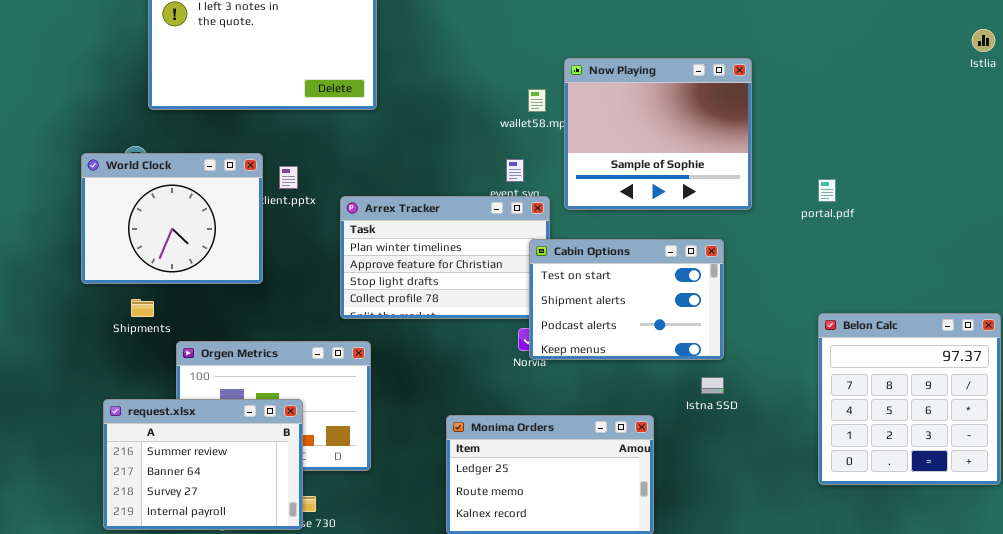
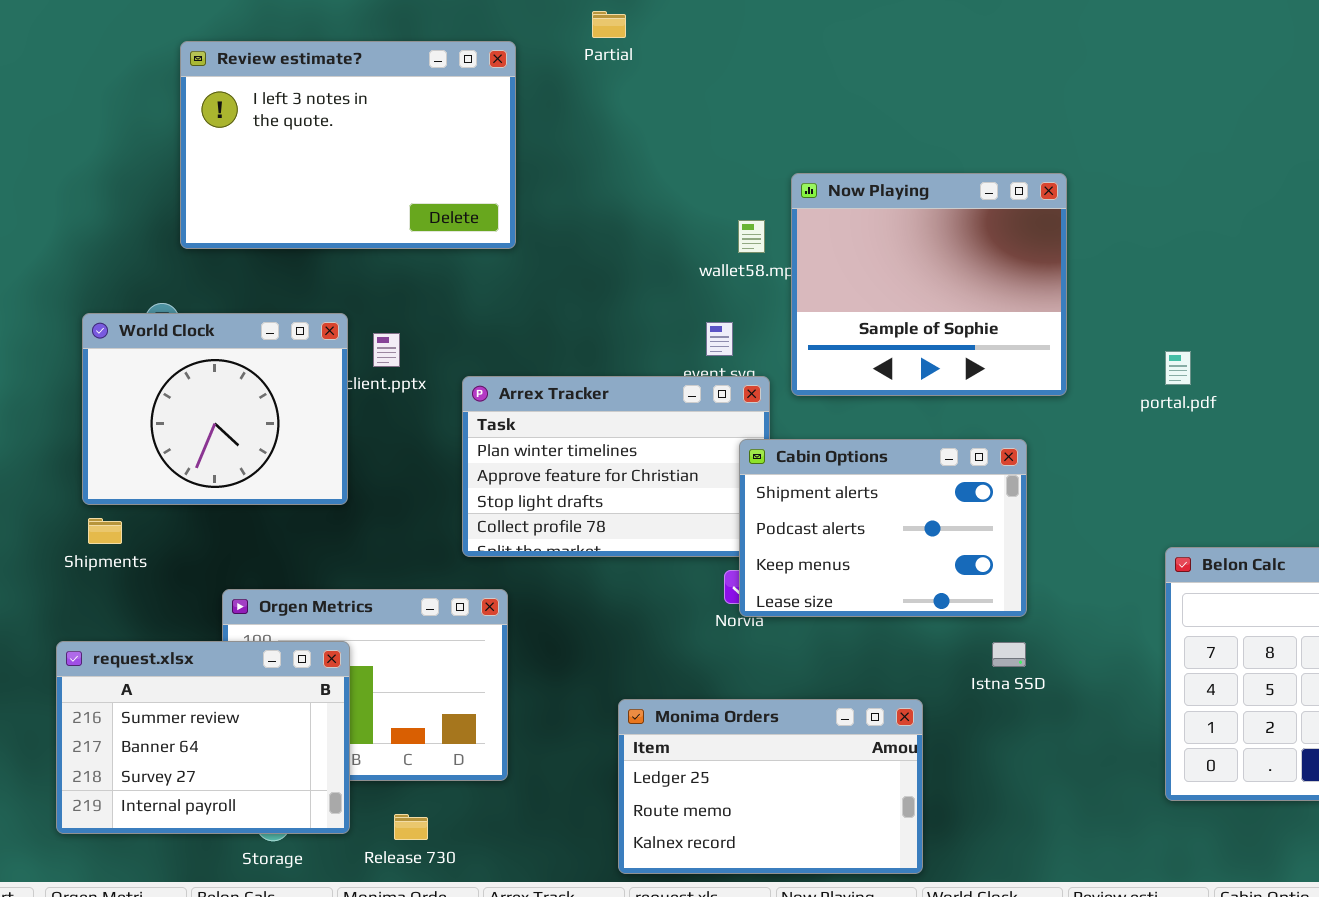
Cabin Options: [529,239,724,360] -> [739,439,1027,617], scrolled down 1 row
Shipments: [131,299,154,317] -> [88,518,122,544], moved
request.xlsx: [103,399,303,530] -> [56,641,350,834], moved

